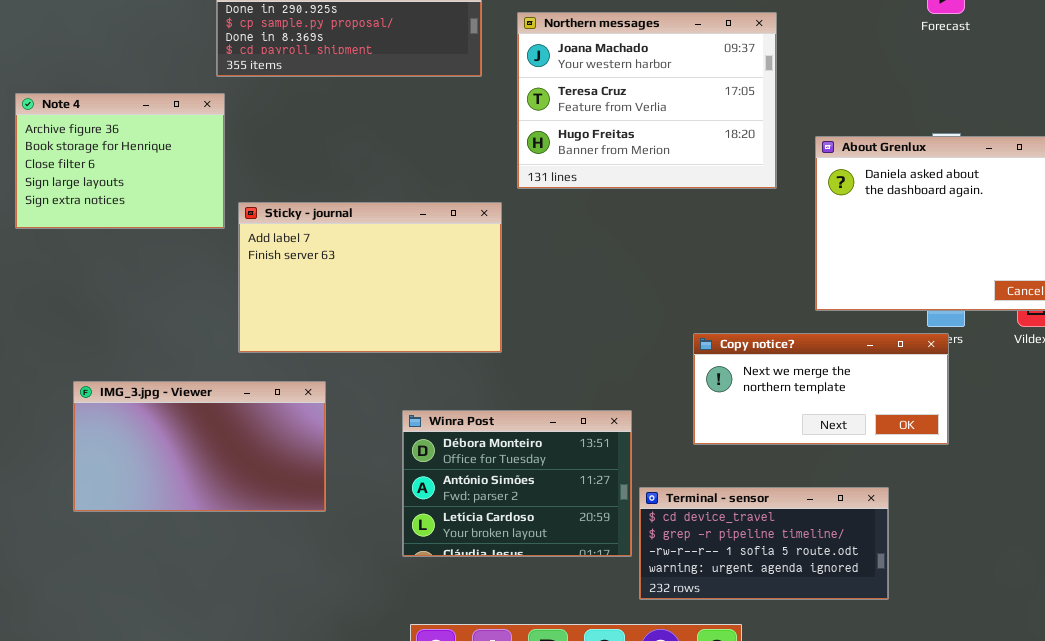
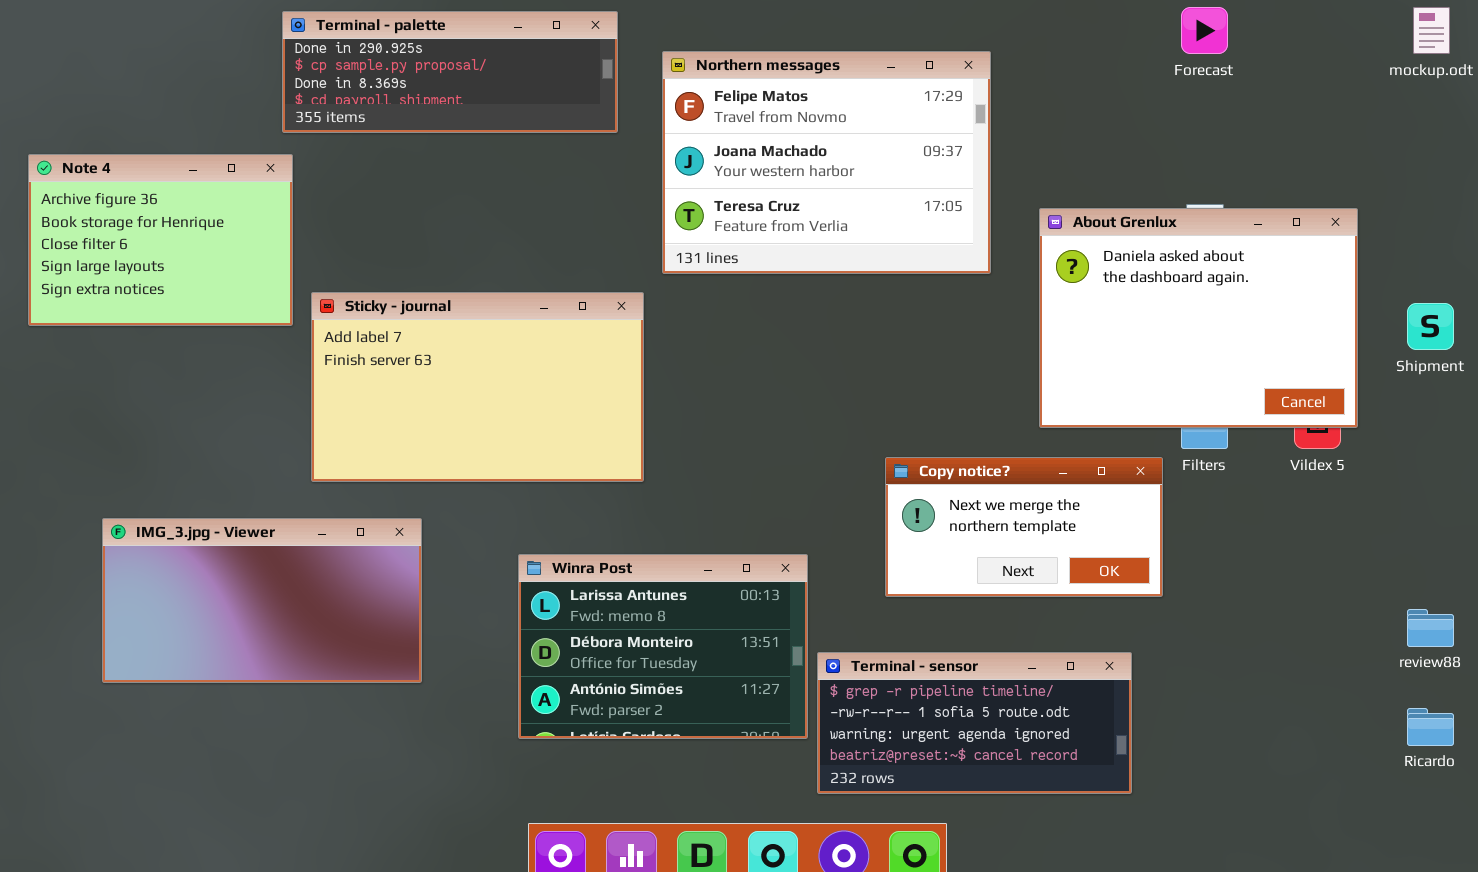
Northern messages: [517,12,777,189] -> [662,51,991,274], scrolled up 1 row
Copy notice?: [693,333,949,445] -> [885,457,1163,597], resized
Winra Post: [402,410,632,557] -> [518,554,808,739], scrolled up 1 row
Terminal - sensor: [639,487,889,600] -> [817,652,1132,794], scrolled down 1 row

